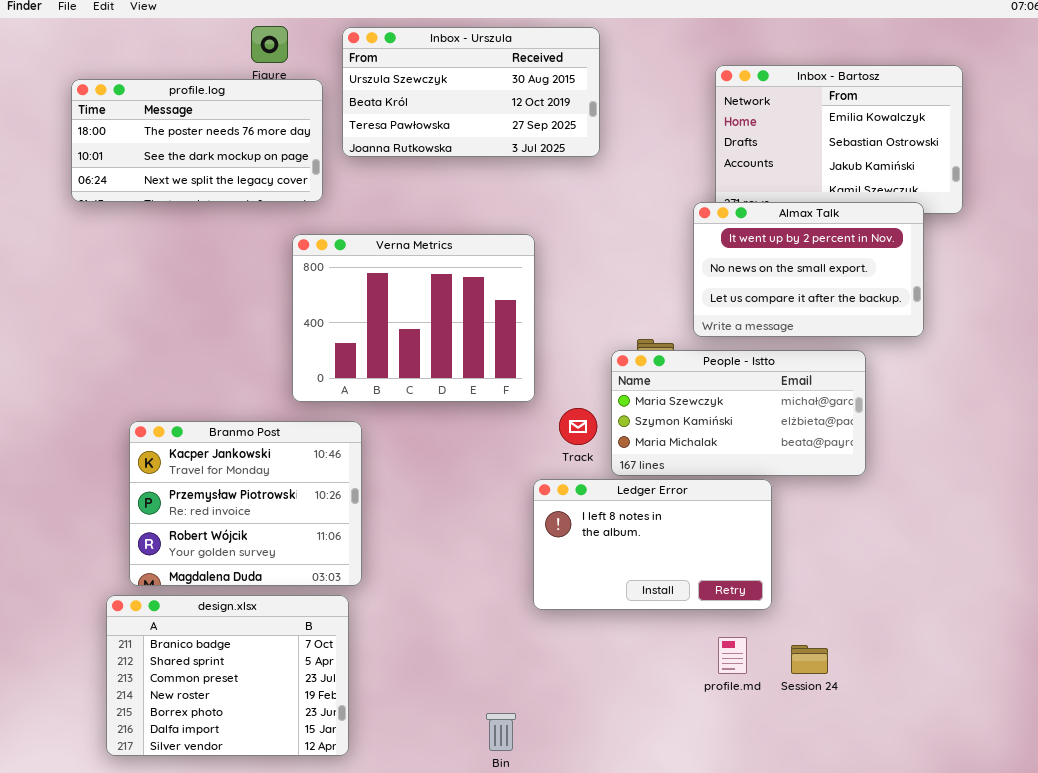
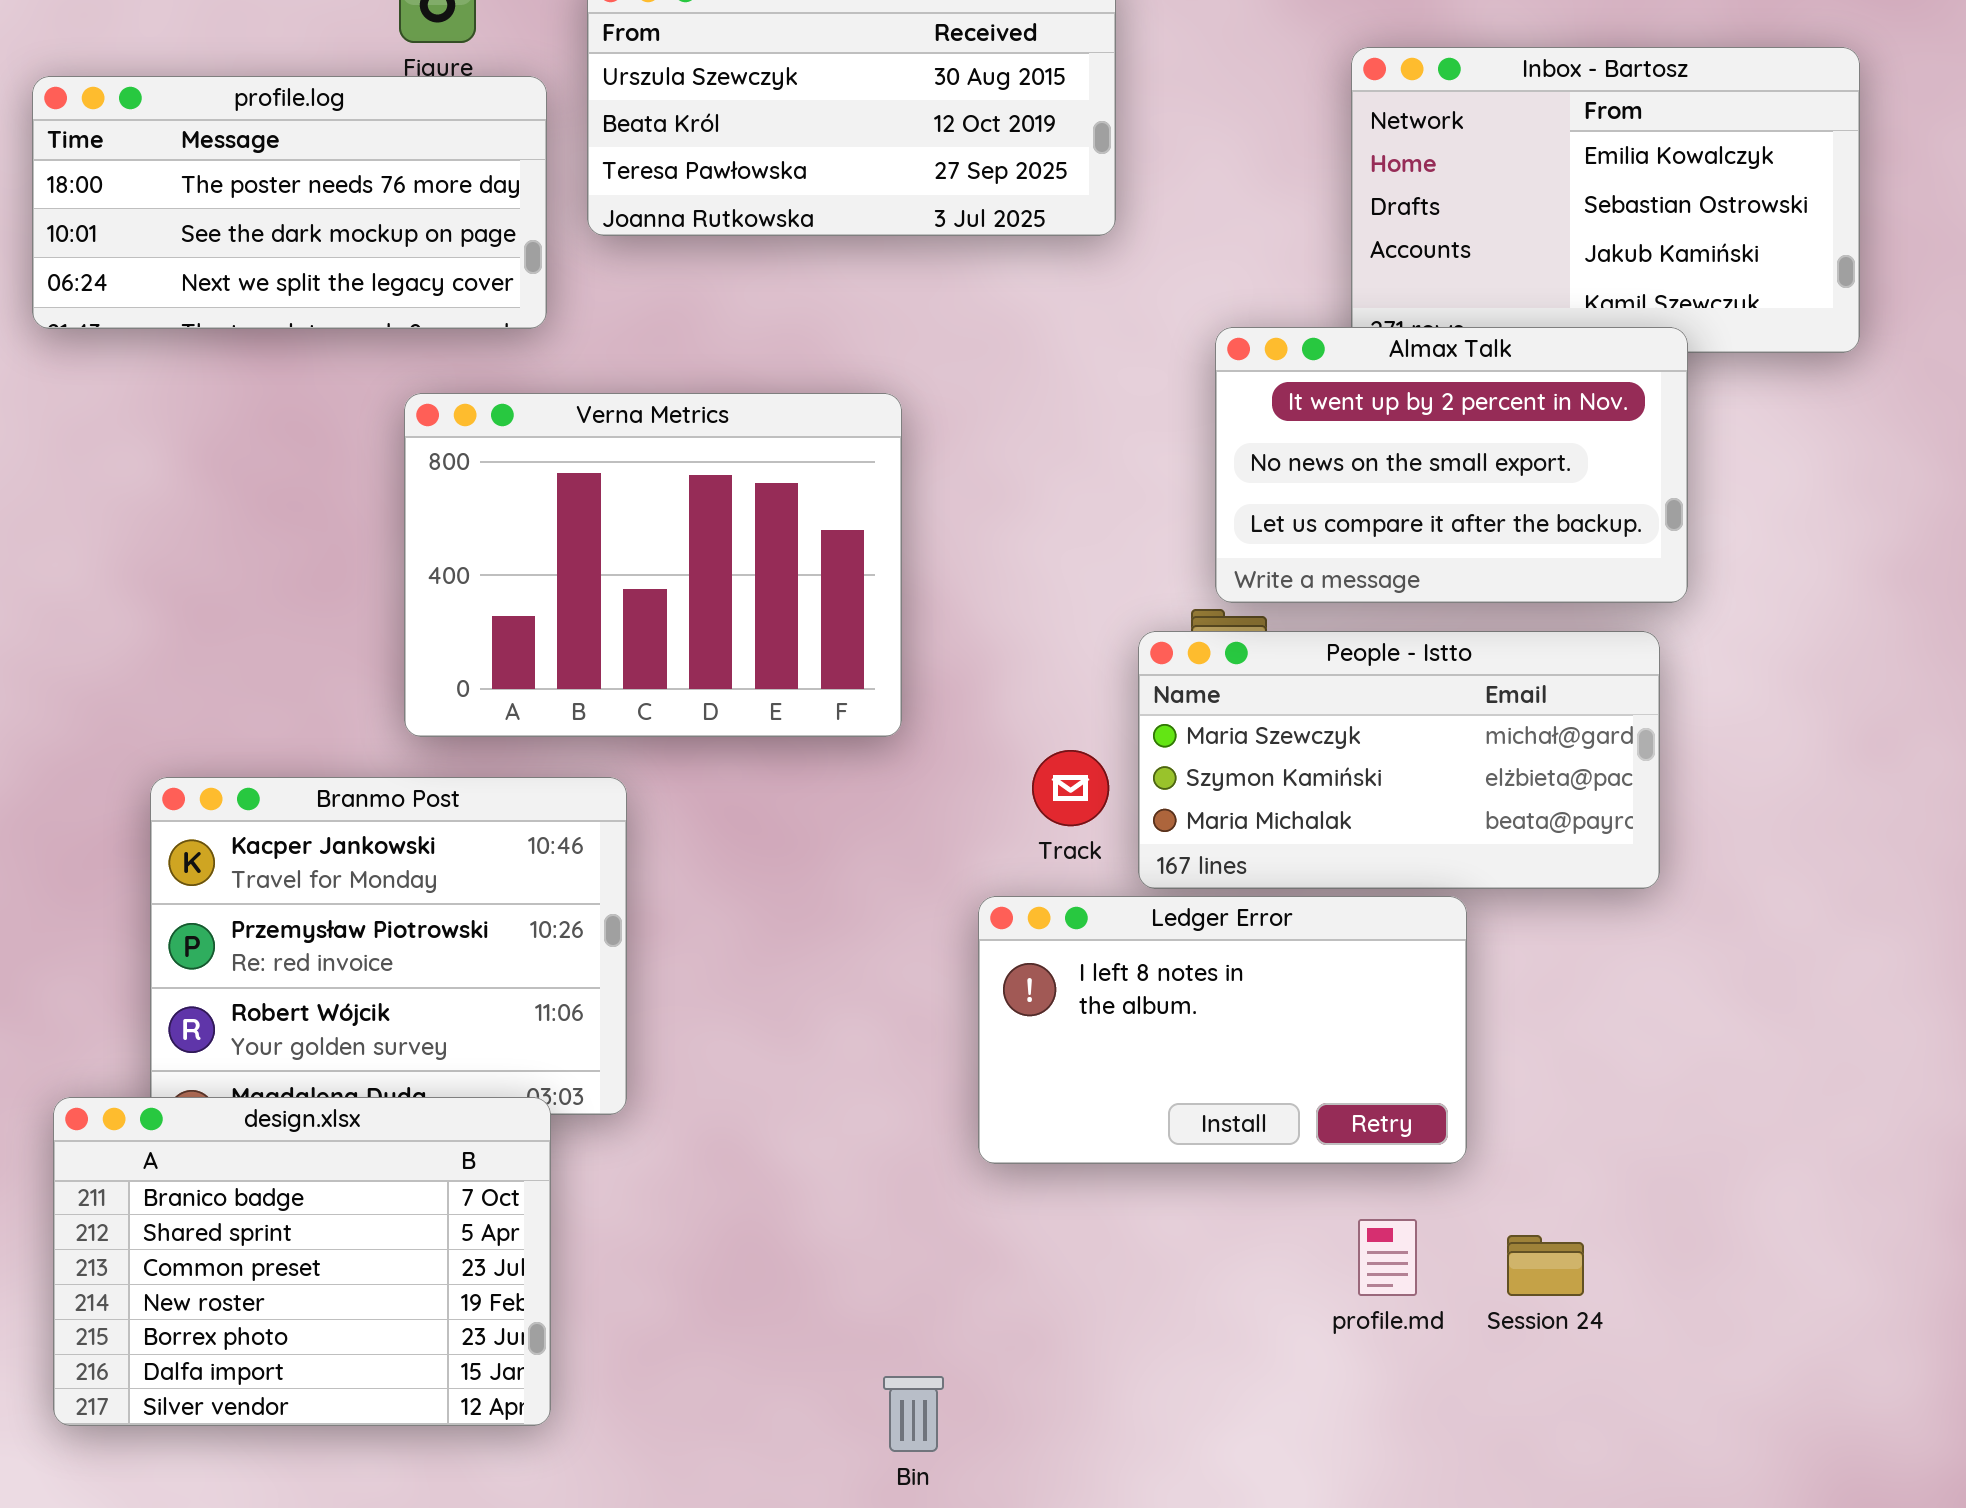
Almax Talk: [693,202,924,337] -> [1215,327,1688,603], moved
Verna Metrics: [292,234,535,402] -> [404,393,902,737], moved
design.xlsx: [106,595,349,756] -> [53,1097,551,1426], moved

